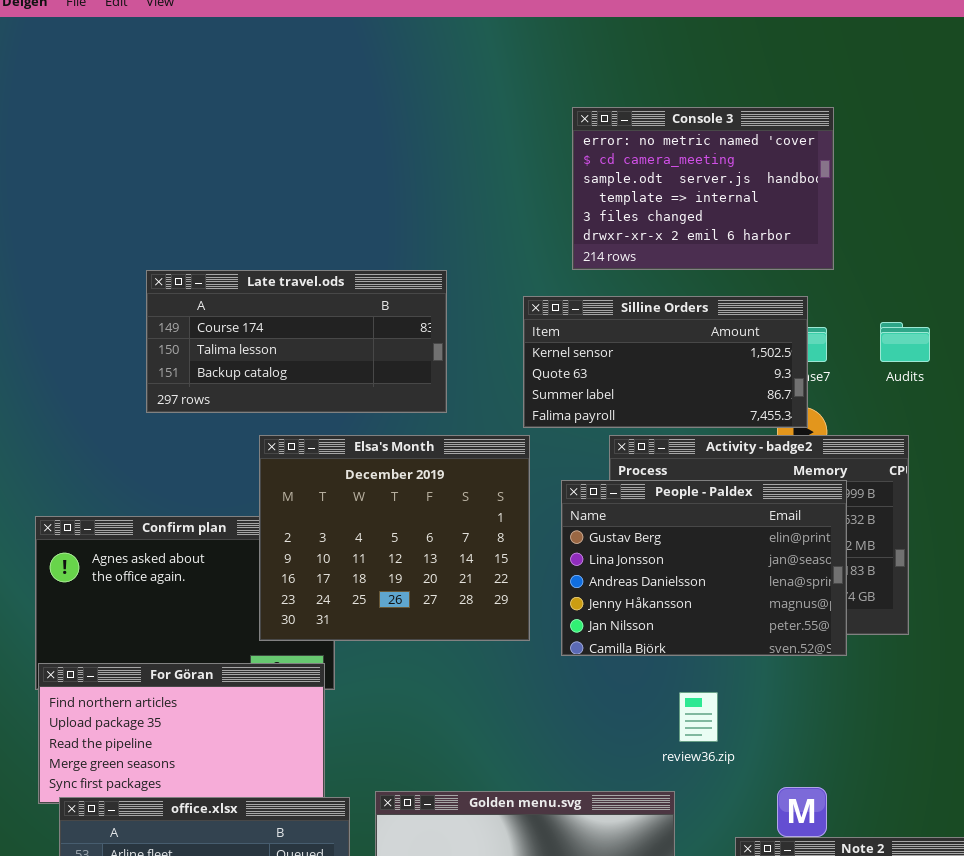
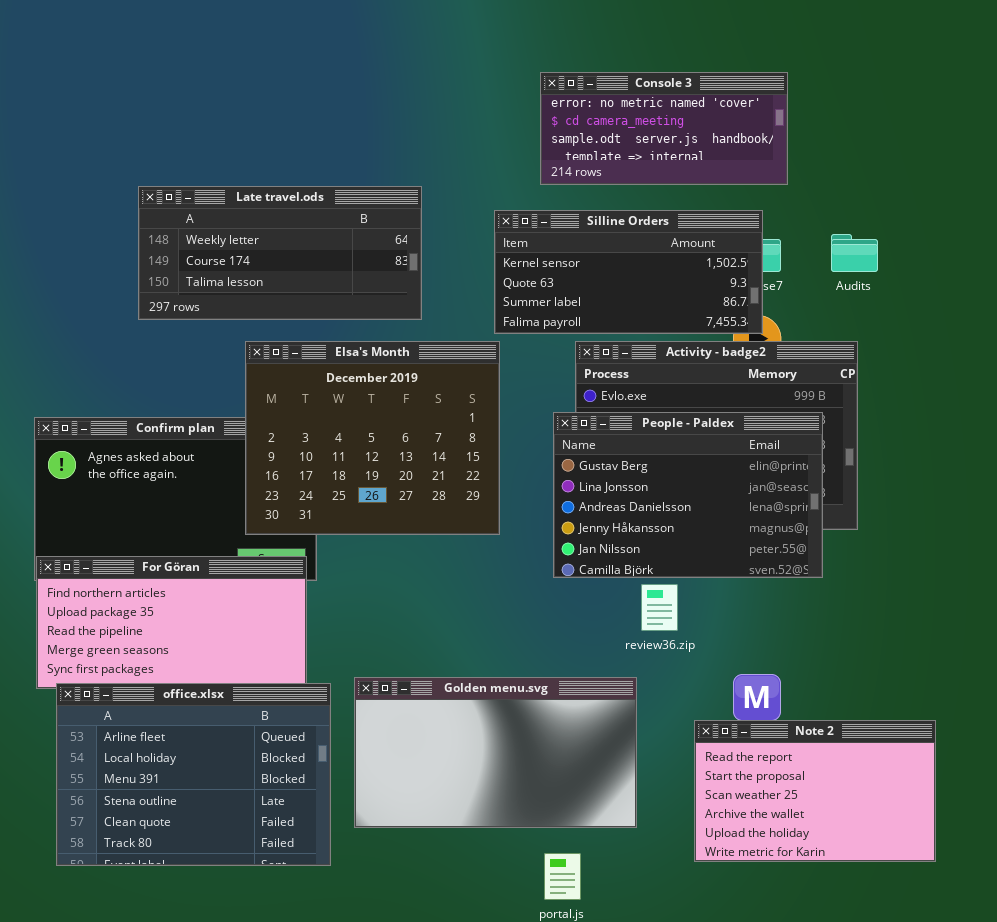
Console 3: [572,107,834,270] -> [540,72,788,185], resized
Late travel.ods: [146,270,447,413] -> [138,186,422,320], scrolled up 1 row
People - Paldex: [561,480,847,656] -> [553,412,823,578], moved

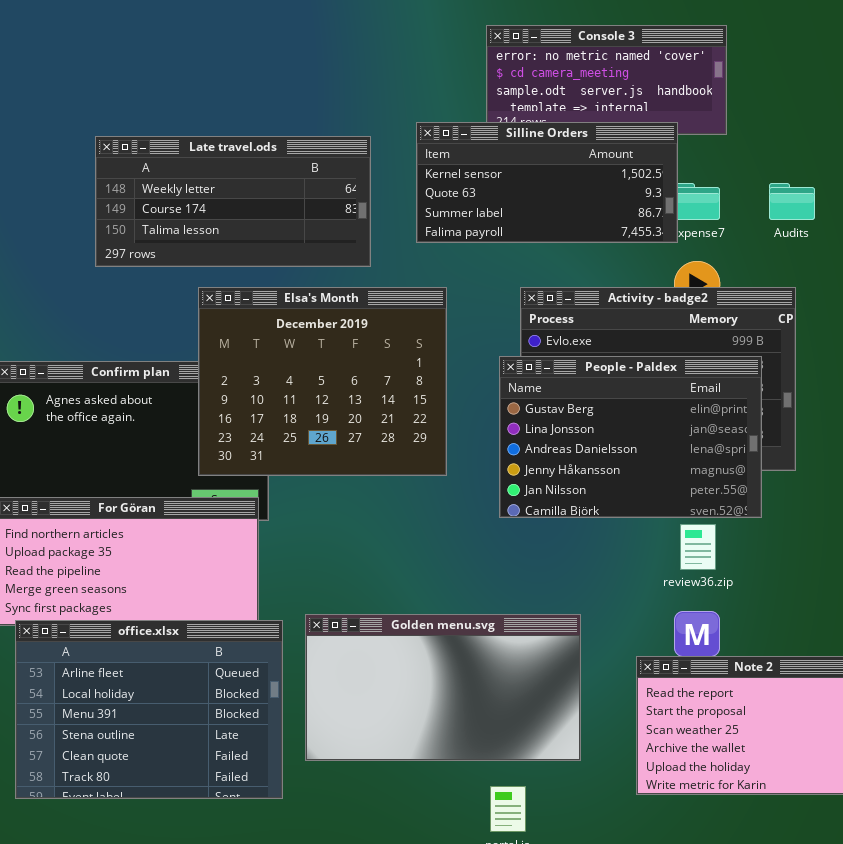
Silline Orders: [494,210,763,334] -> [416,122,678,243], moved
review36.zip: [641,584,678,631] -> [680,524,716,570], moved

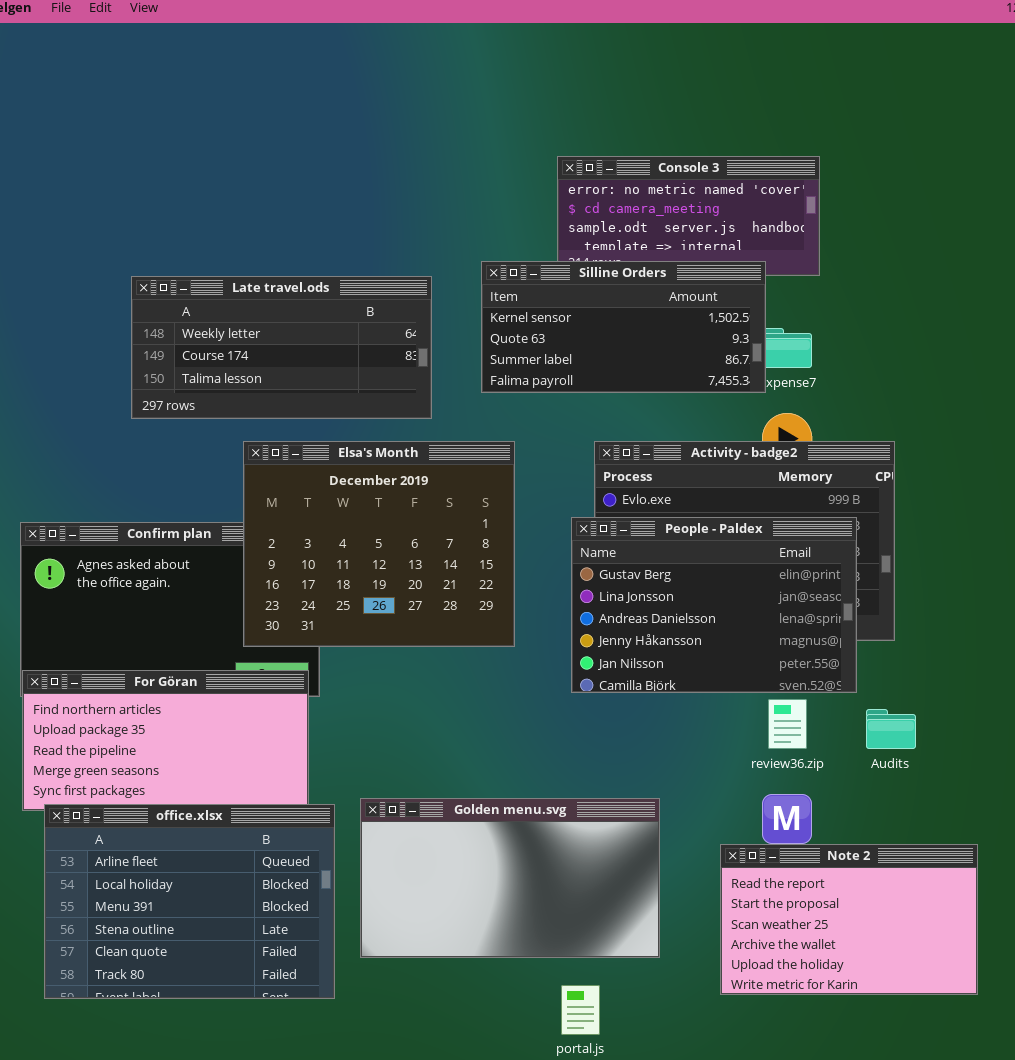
Audits: [769,183,815,220] -> [866,709,916,749], moved

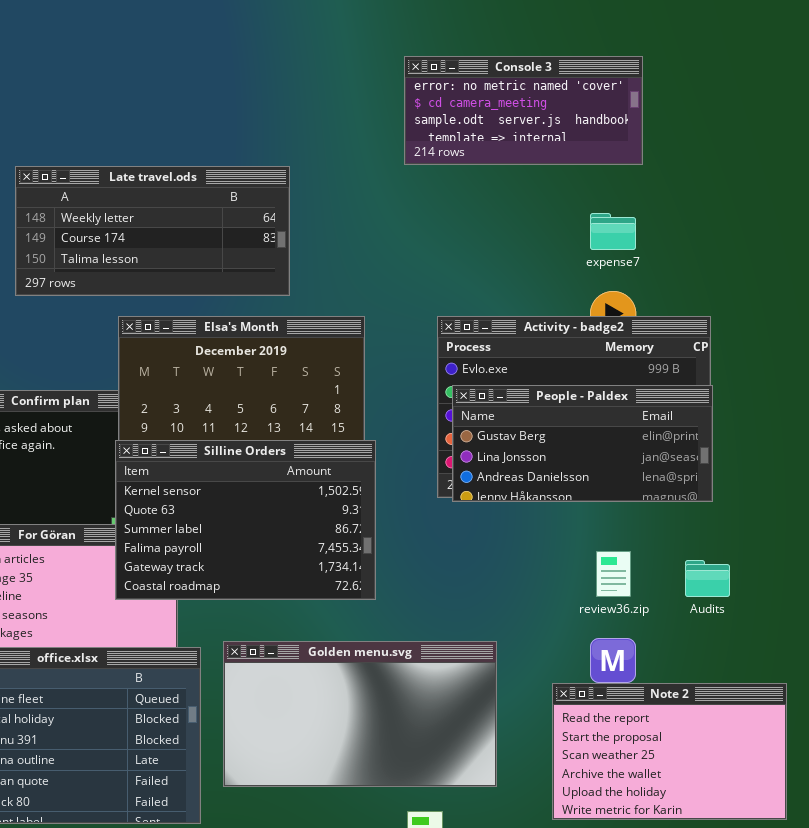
Silline Orders: [481,261,766,393] -> [115,440,376,600], moved, resized
People - Paldex: [571,517,857,693] -> [452,385,713,502], moved, resized

